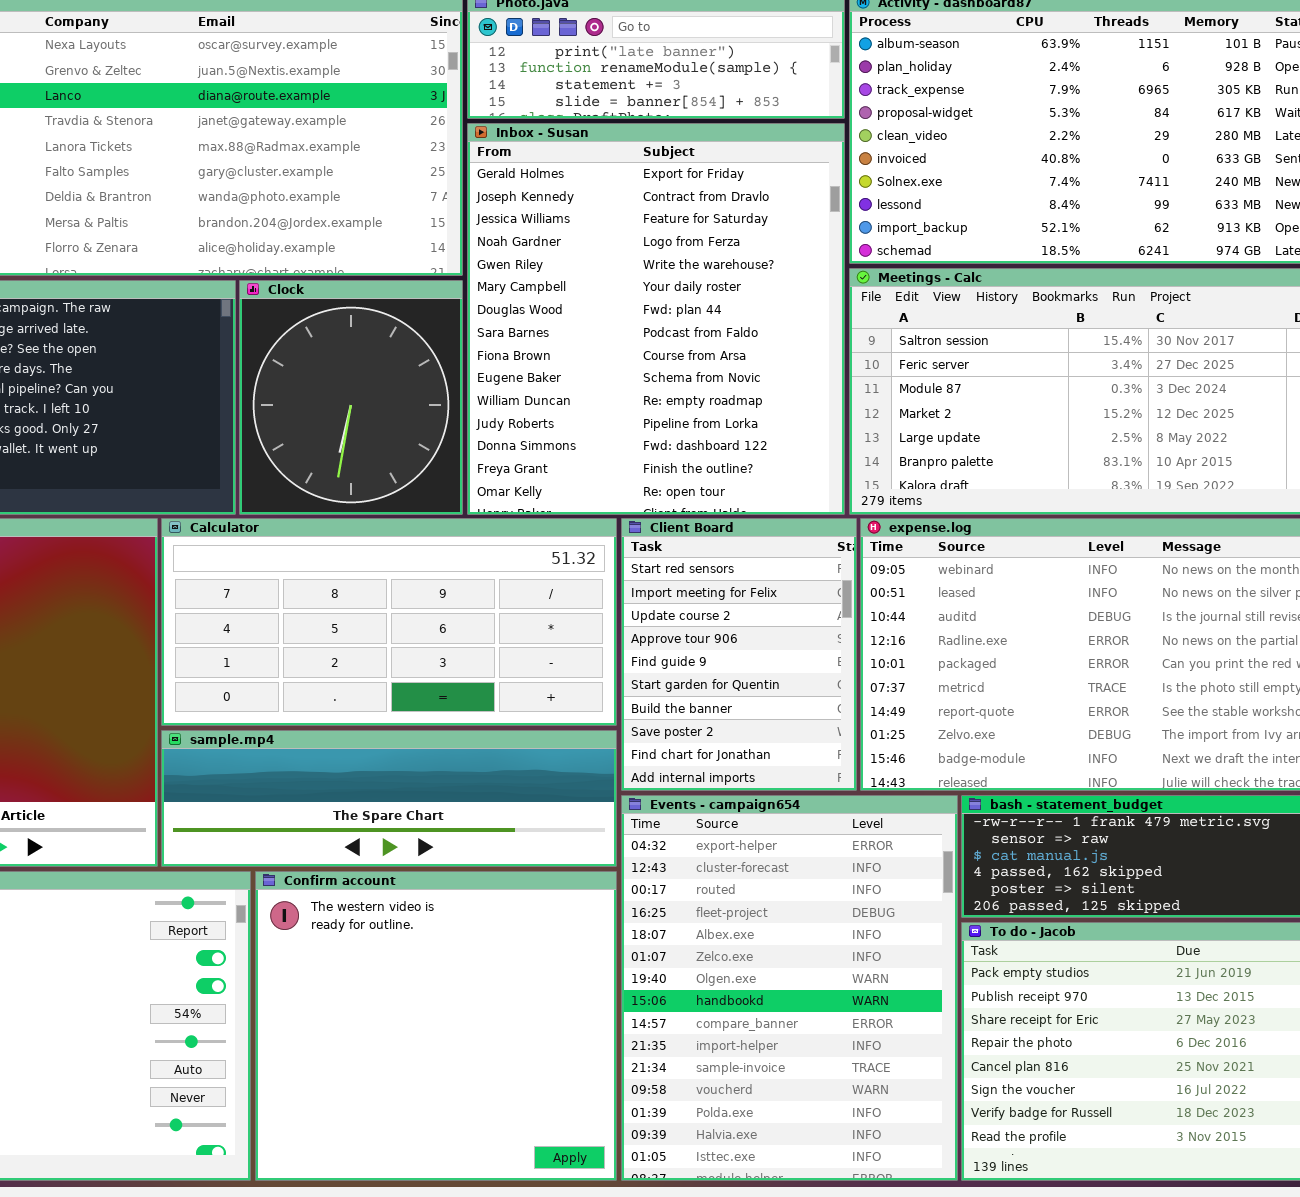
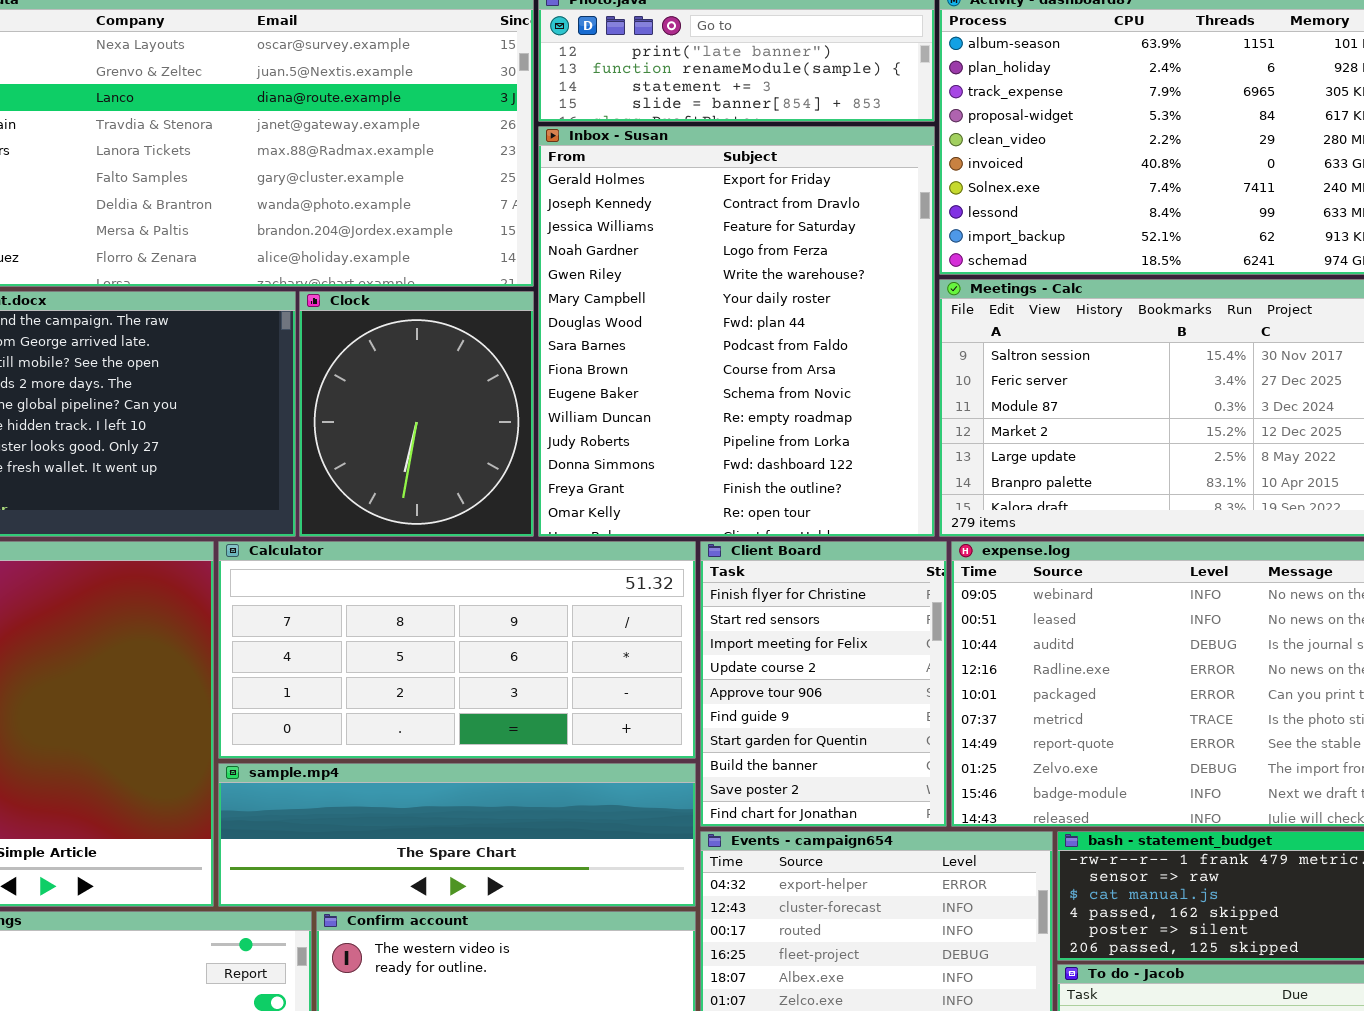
Client Board: [621,518,857,791] -> [700,541,947,827], scrolled up 1 row

